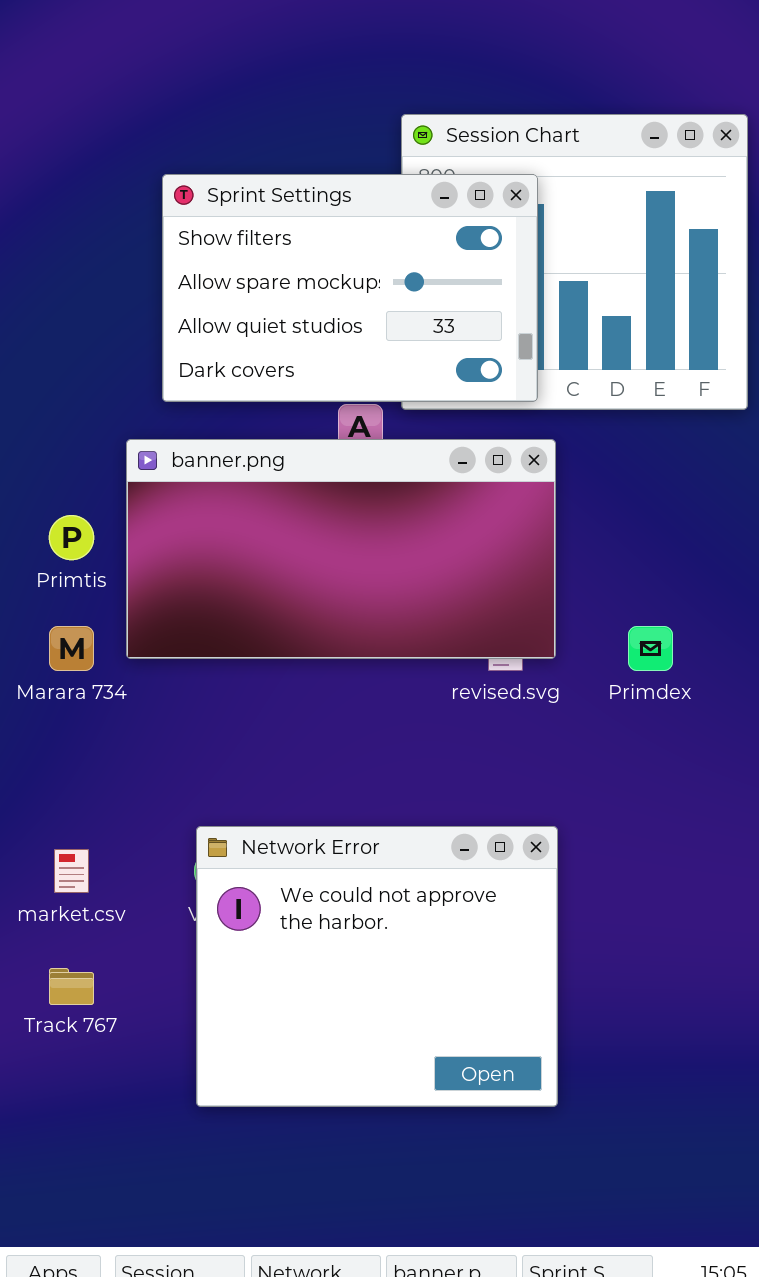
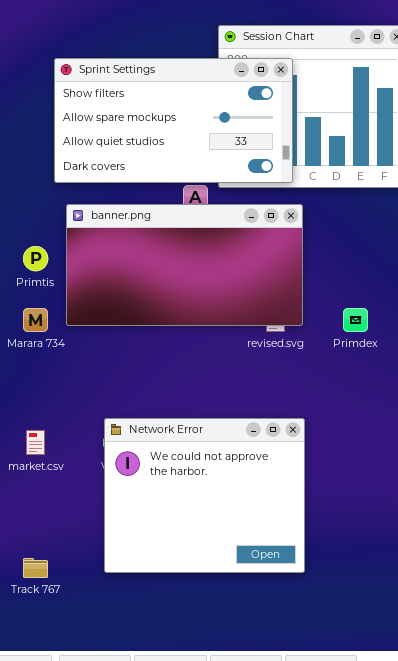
Sprint Settings: [162,174,538,402] -> [54,58,293,183], resized
Track 767: [49,968,94,1005] -> [23,558,48,578], moved

